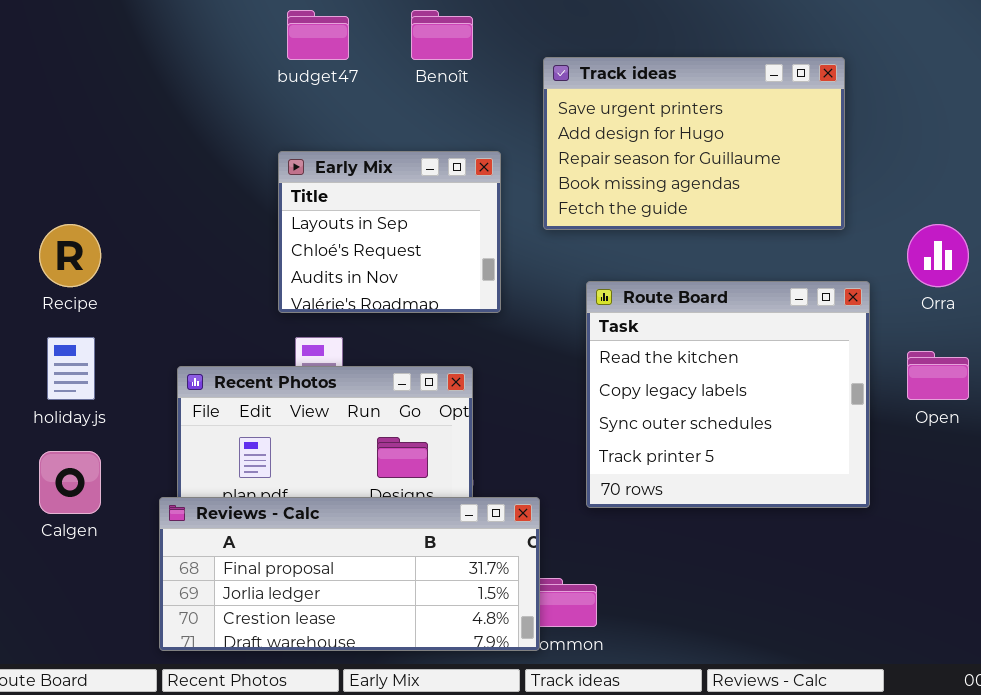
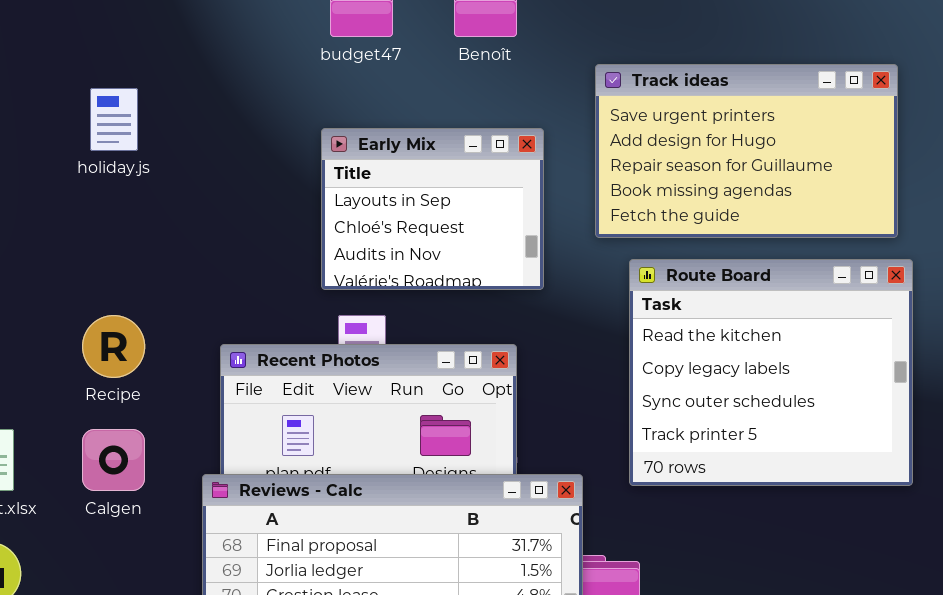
Track ideas: [543,57,845,230] -> [595,64,898,238], moved
Recipe: [39,224,101,287] -> [82,315,145,378], moved
holiday.js: [47,337,95,400] -> [90,88,138,151], moved

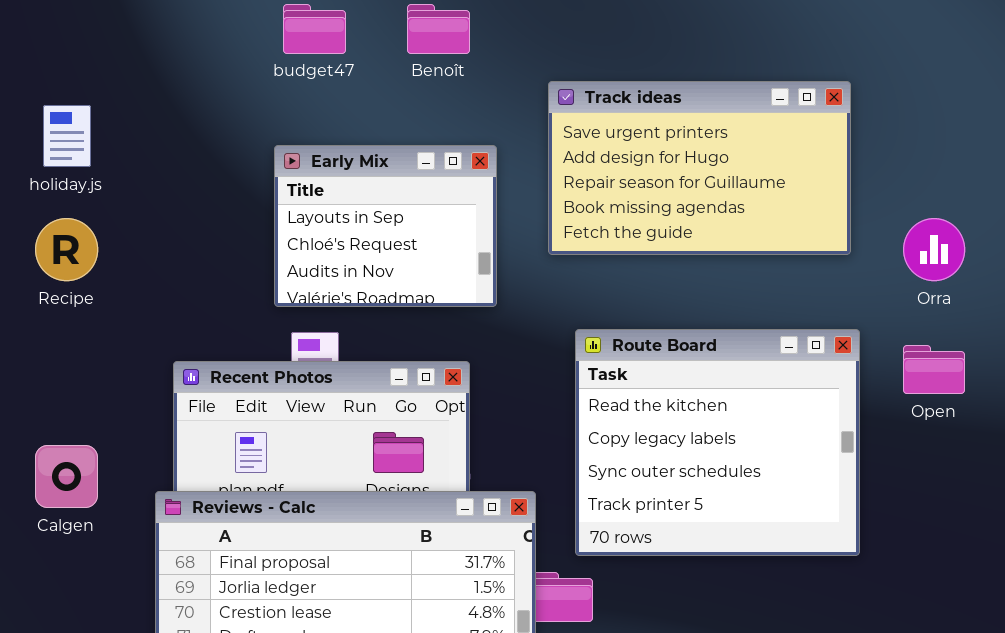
Route Board: [629,259,913,486] -> [575,329,860,556], moved
Recipe: [82,315,145,378] -> [35,218,98,281], moved

